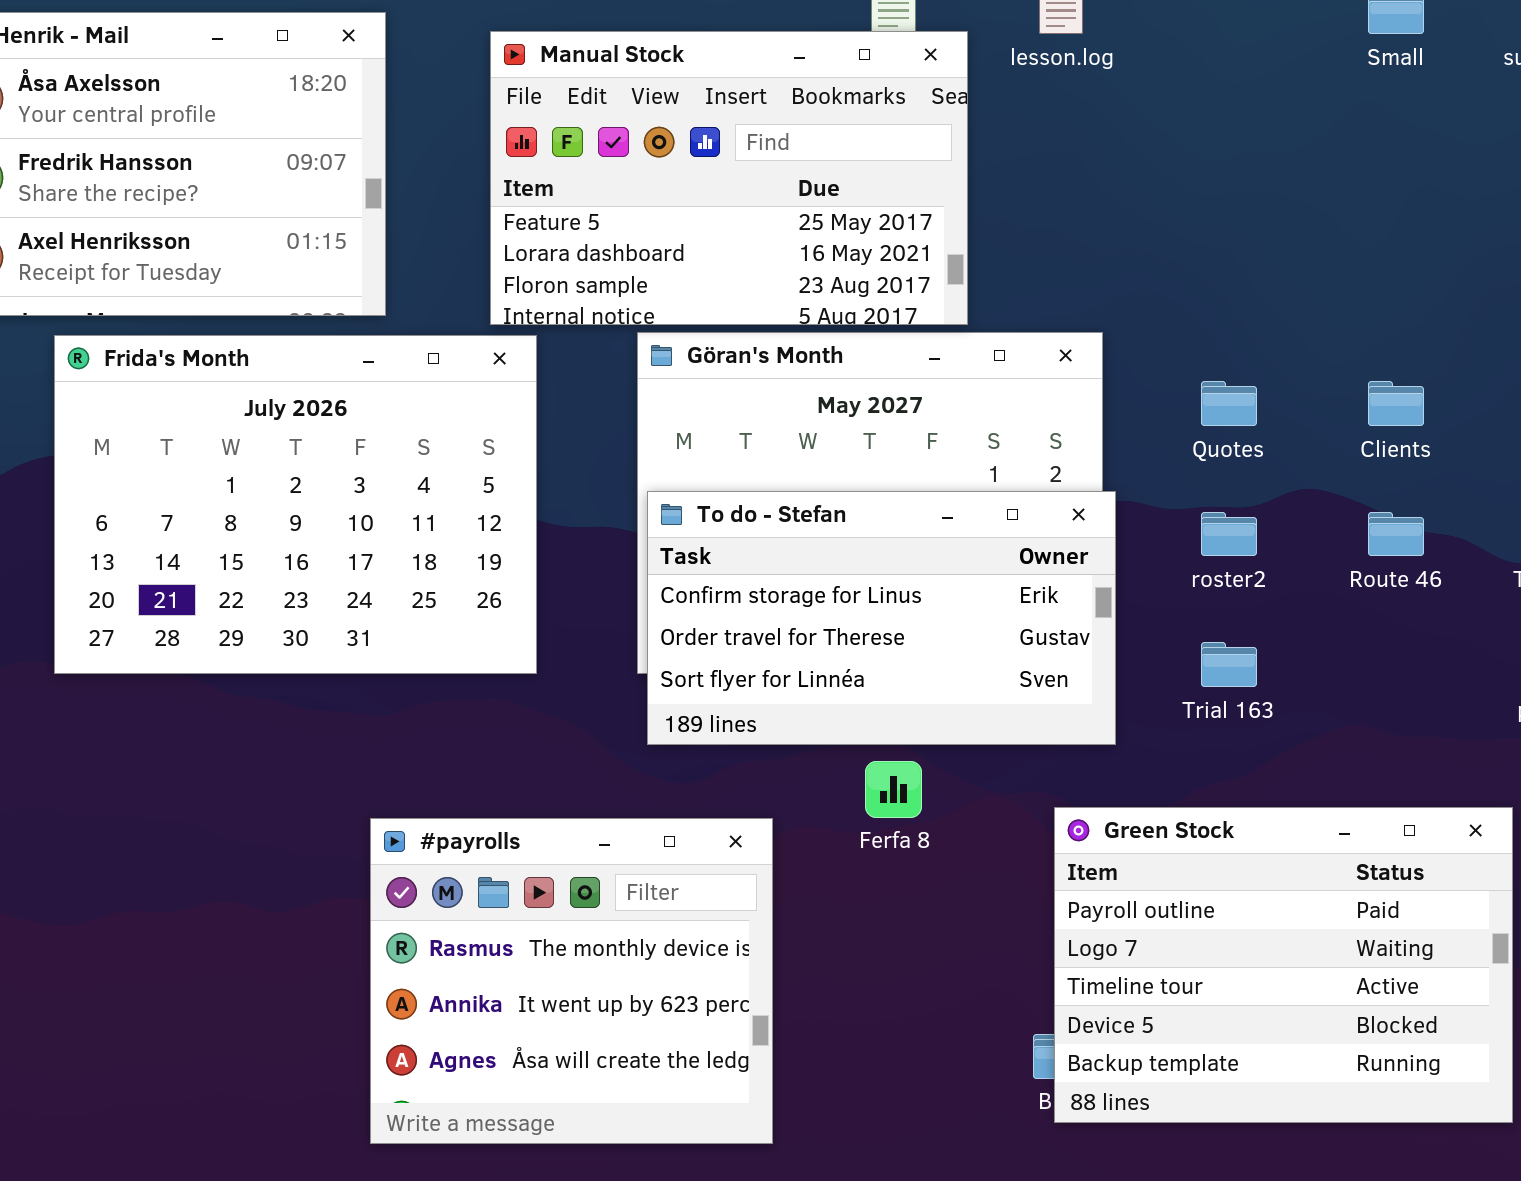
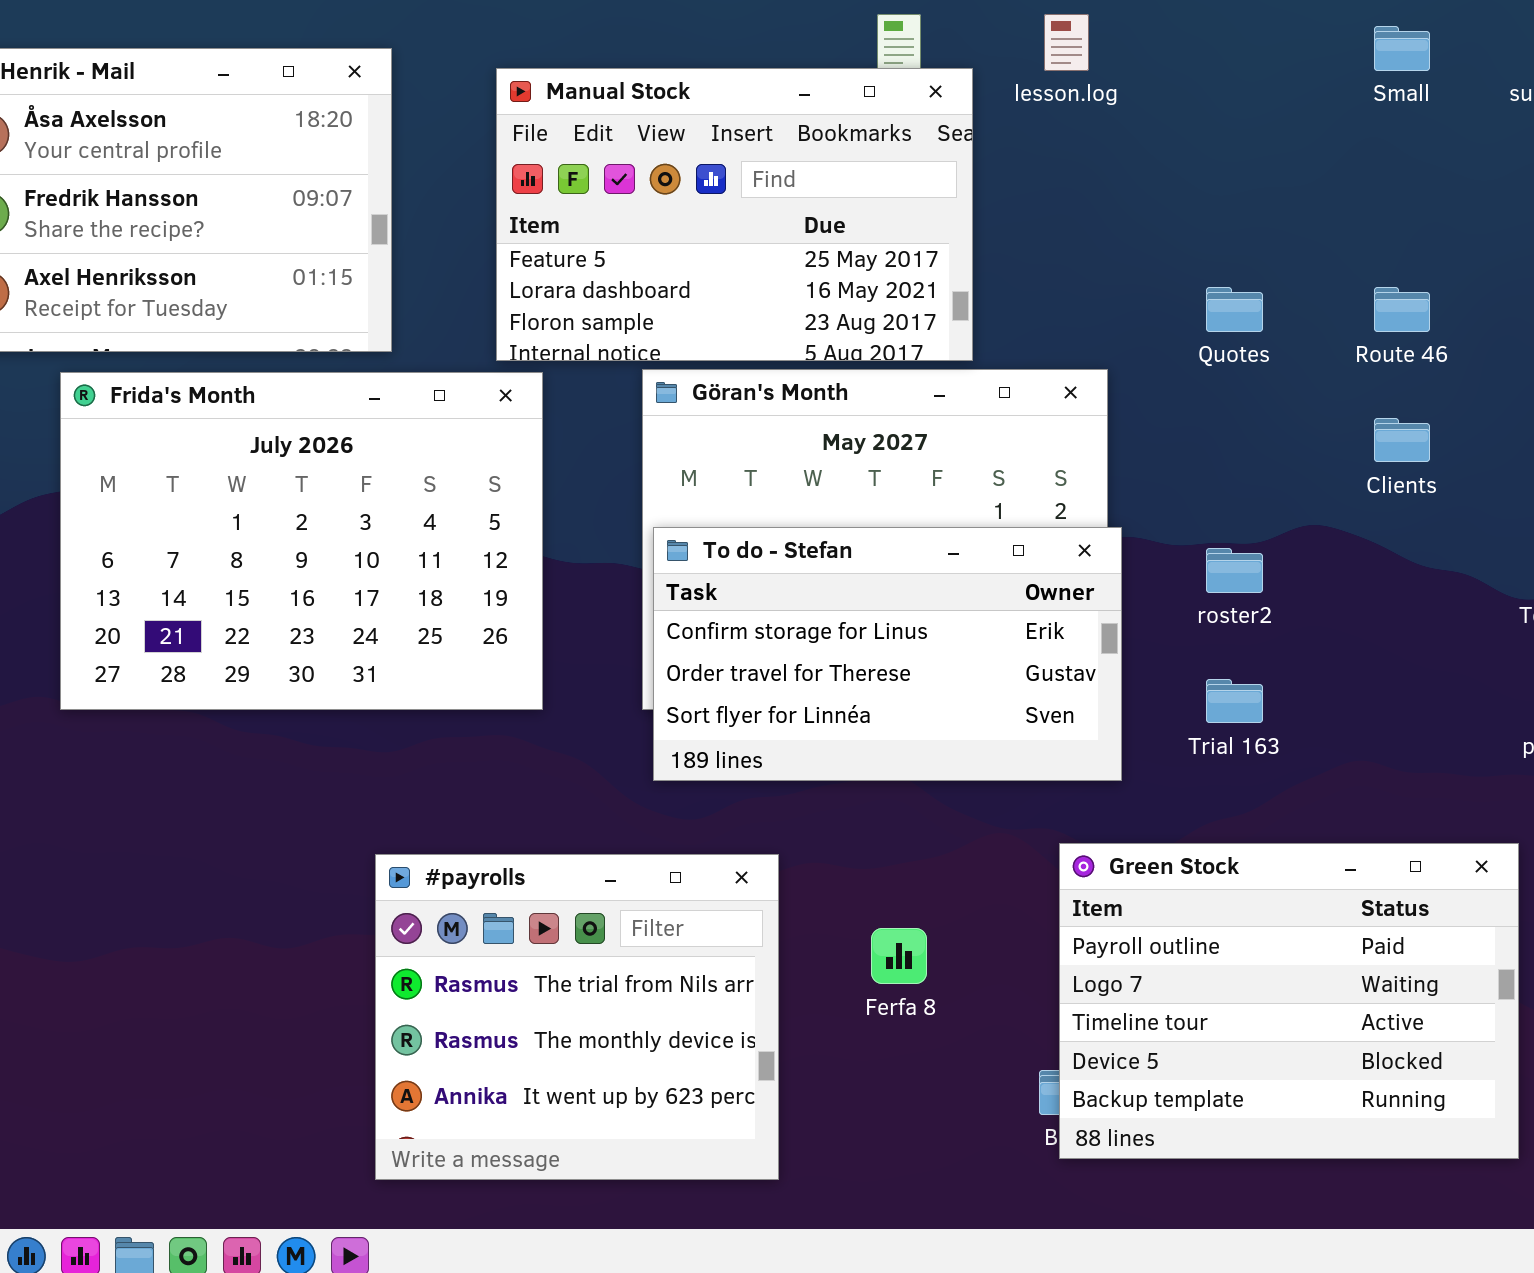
Quotes: [1201,381,1257,426] -> [1206,287,1263,332], moved
Route 46: [1368,512,1424,556] -> [1374,287,1430,332], moved
Ferfa 8: [865,761,922,818] -> [871,928,927,984], moved
#payrolls: [370,818,773,1144] -> [375,854,779,1180], scrolled up 1 row

